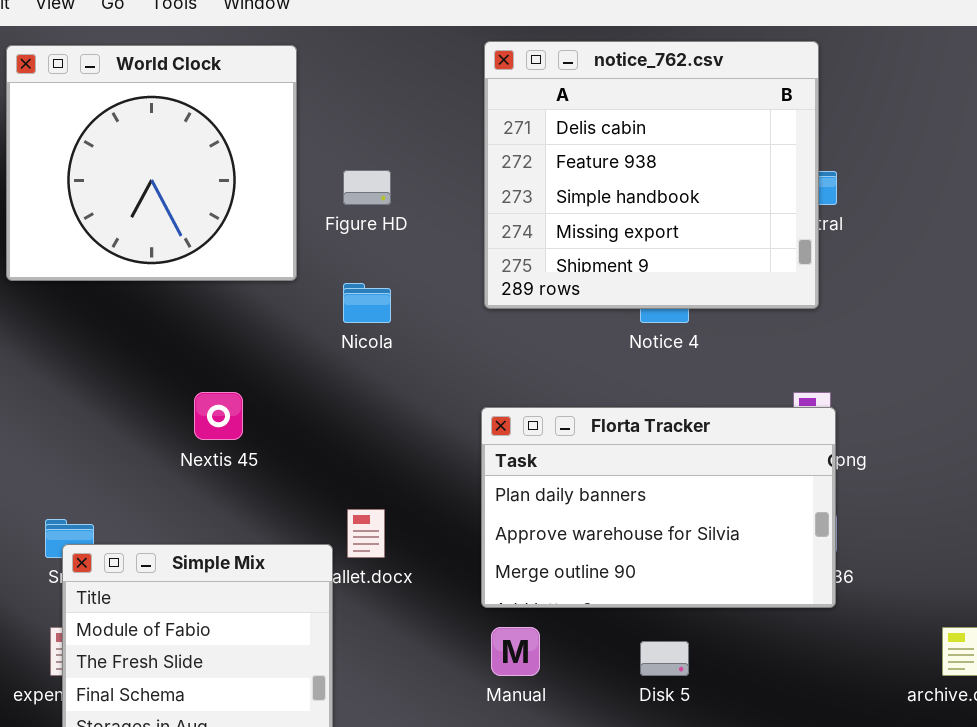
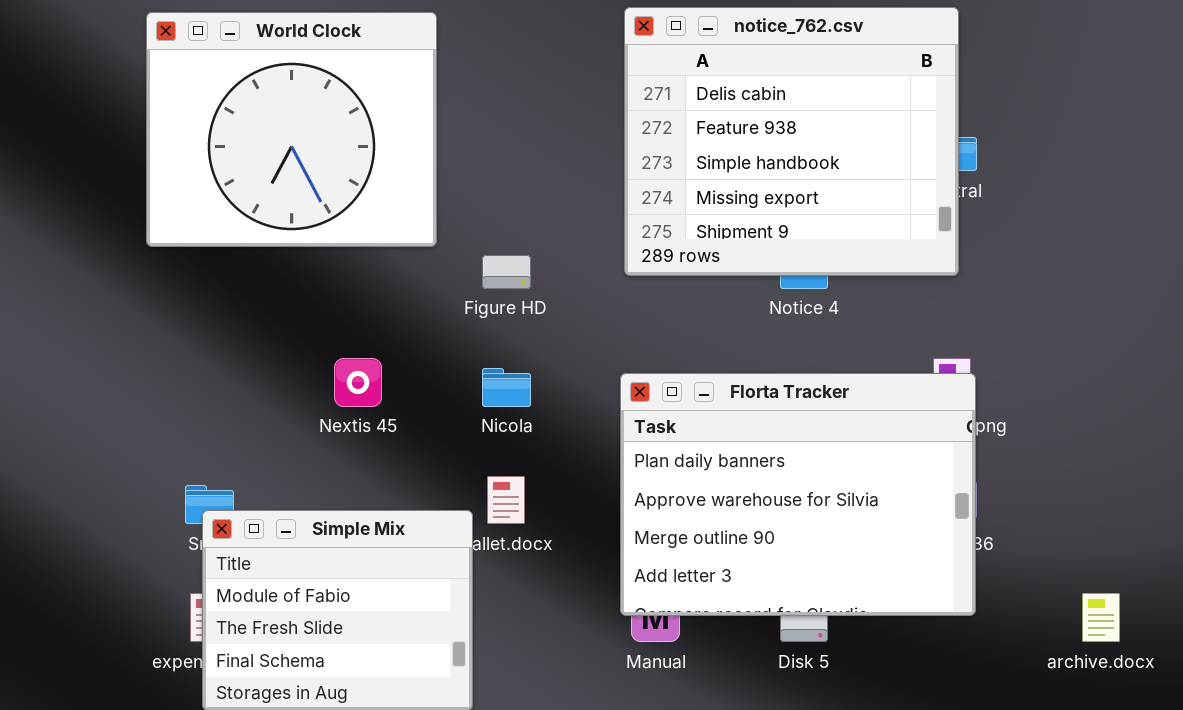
Figure HD: [343,170,391,205] -> [482,255,531,289], moved
Nicola: [343,283,391,323] -> [482,368,531,407], moved
Florta Tracker: [481,407,836,608] -> [620,373,976,616], resized

